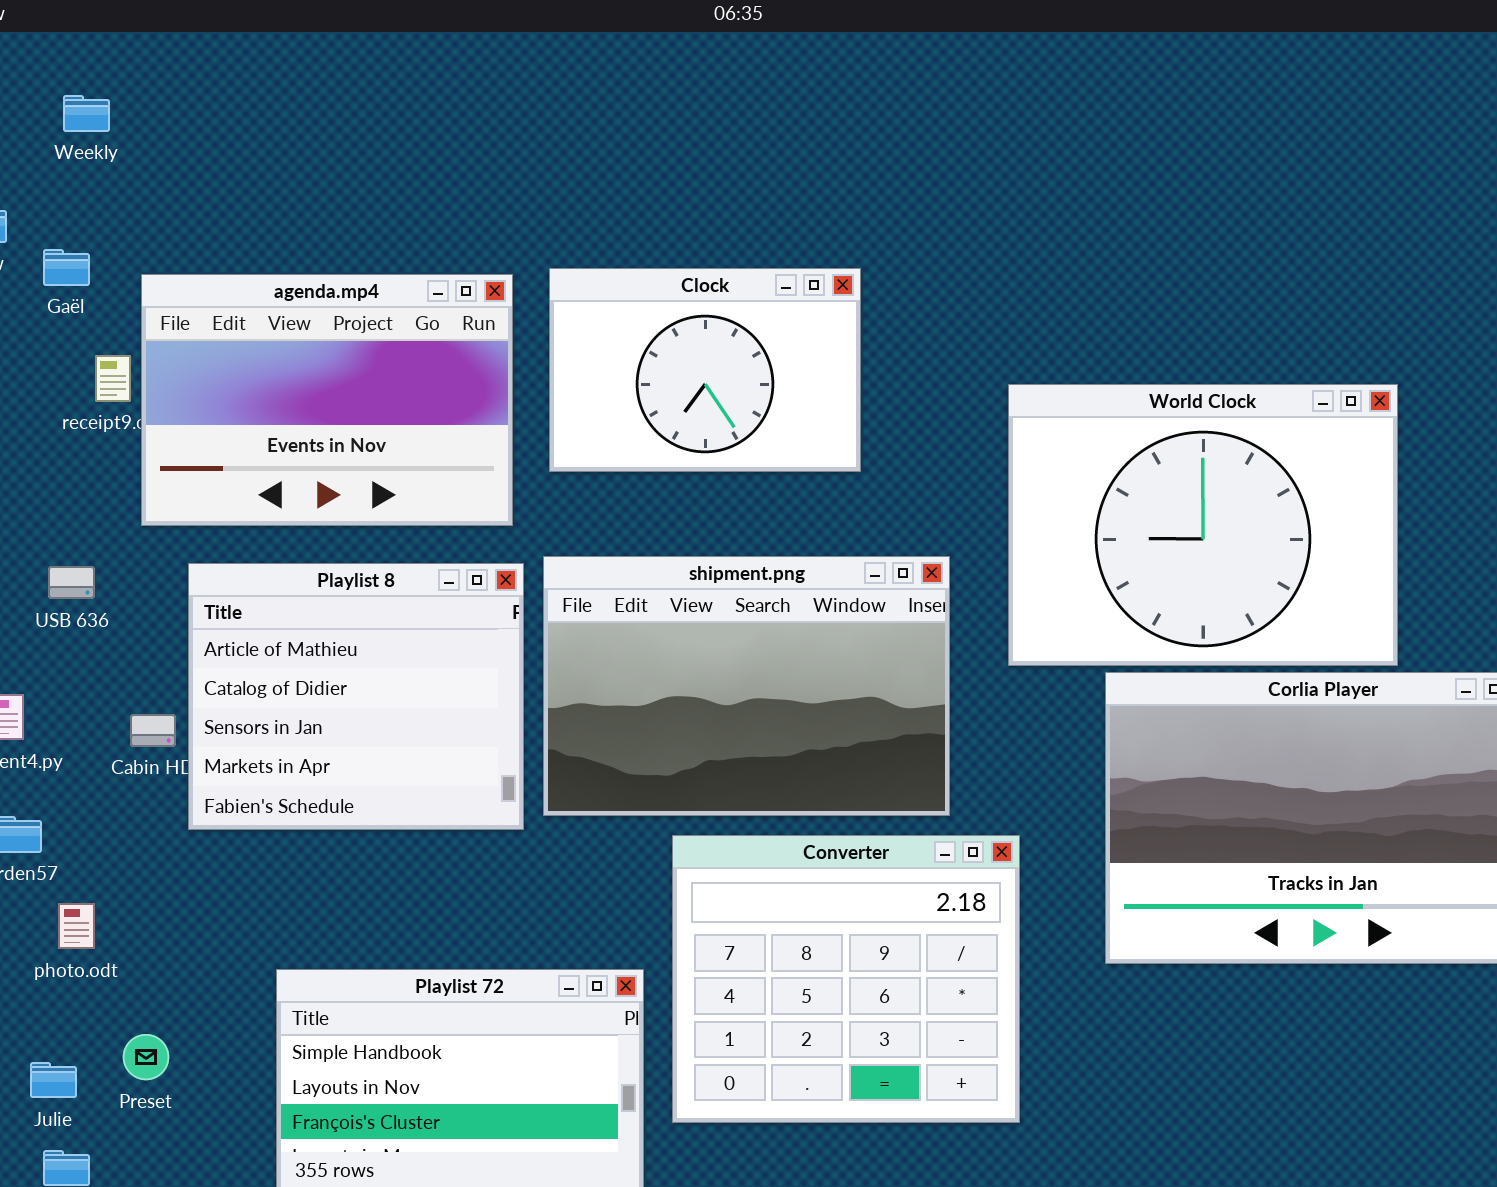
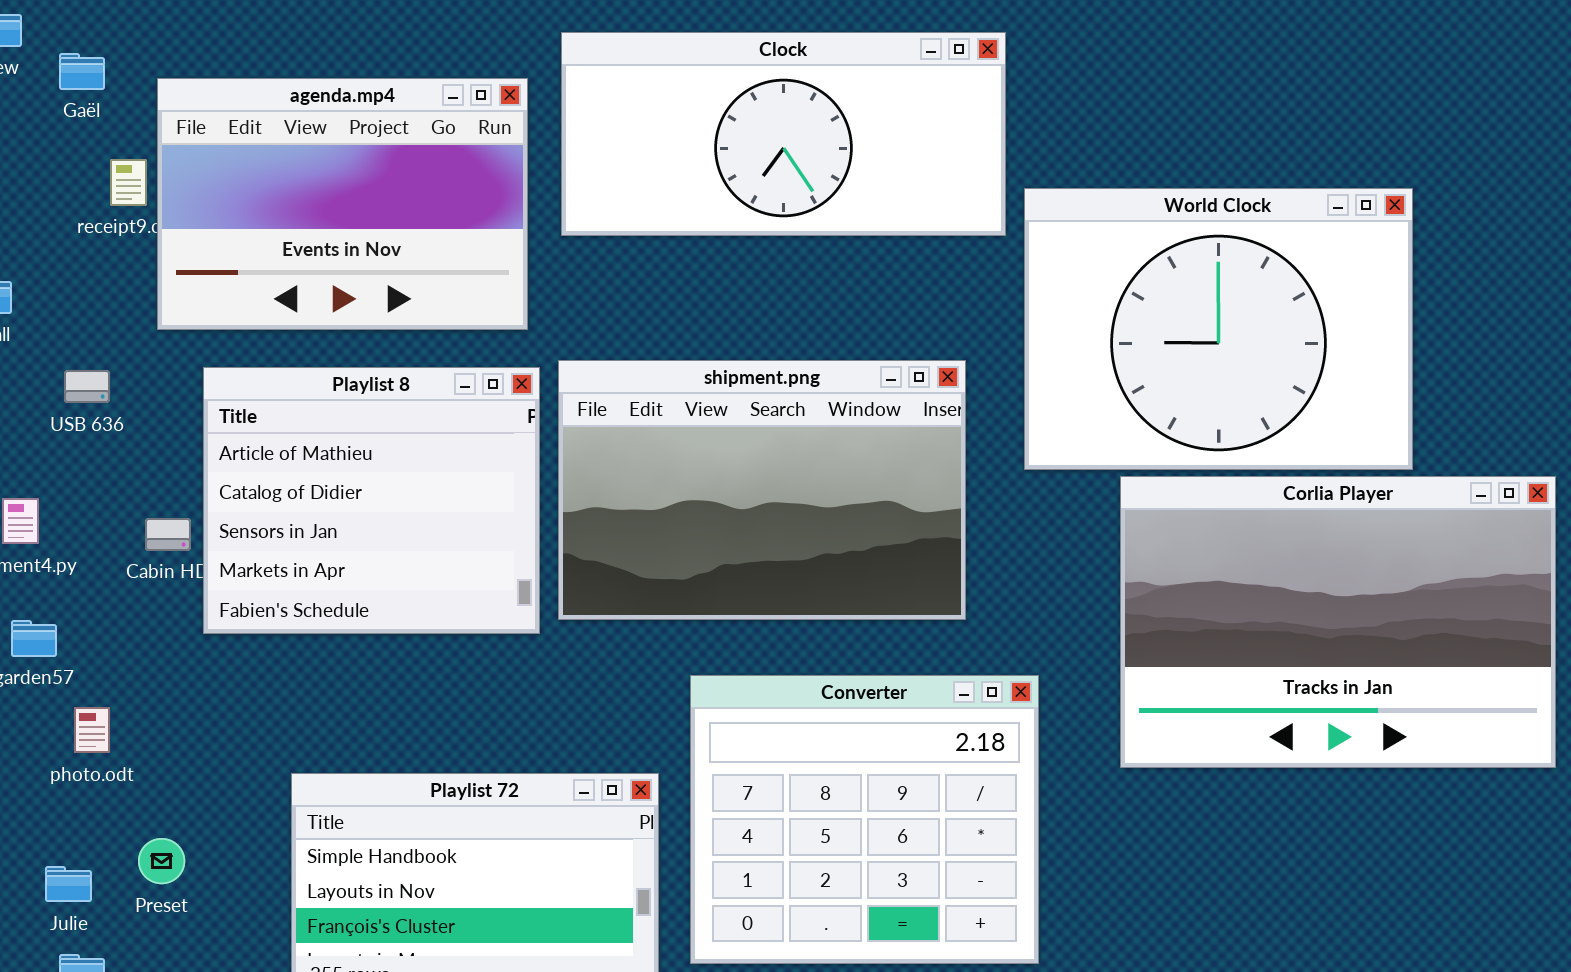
Clock: [549,268,861,472] -> [561,32,1006,236], moved, resized
Converter: [672,835,1020,1123] -> [690,675,1039,964], moved

